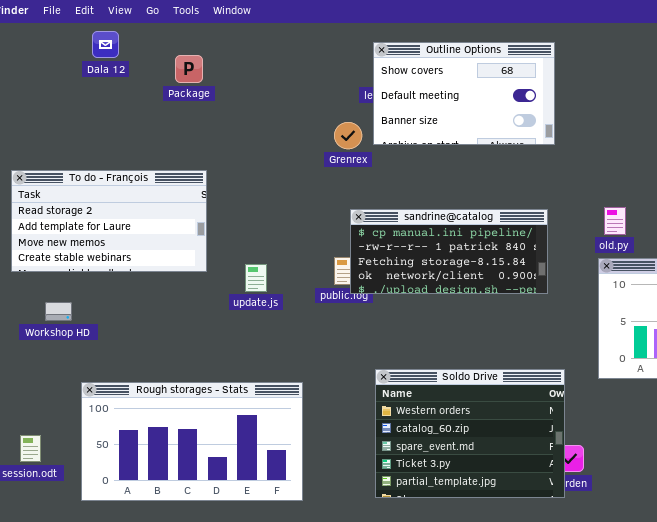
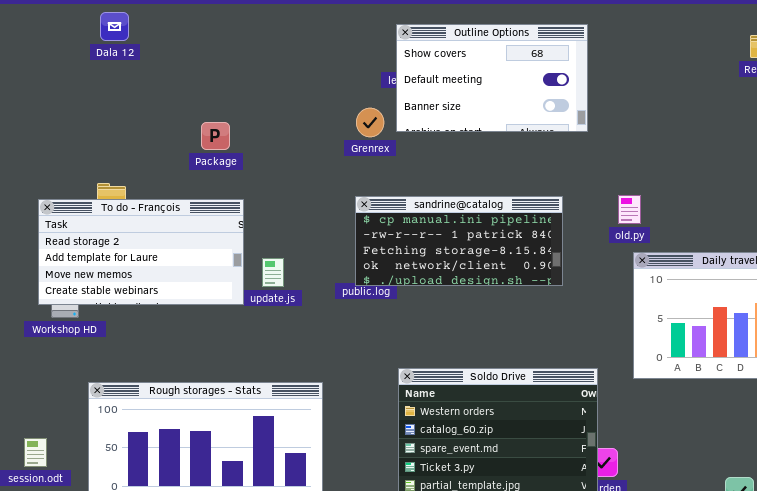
Package: [175,55,203,83] -> [201,122,230,150], moved
To do - François: [11,170,207,272] -> [38,199,244,305], moved
old.py: [604,207,626,235] -> [618,195,641,224], moved
sandrine@catalog: [350,209,548,294] -> [355,196,563,286], moved

